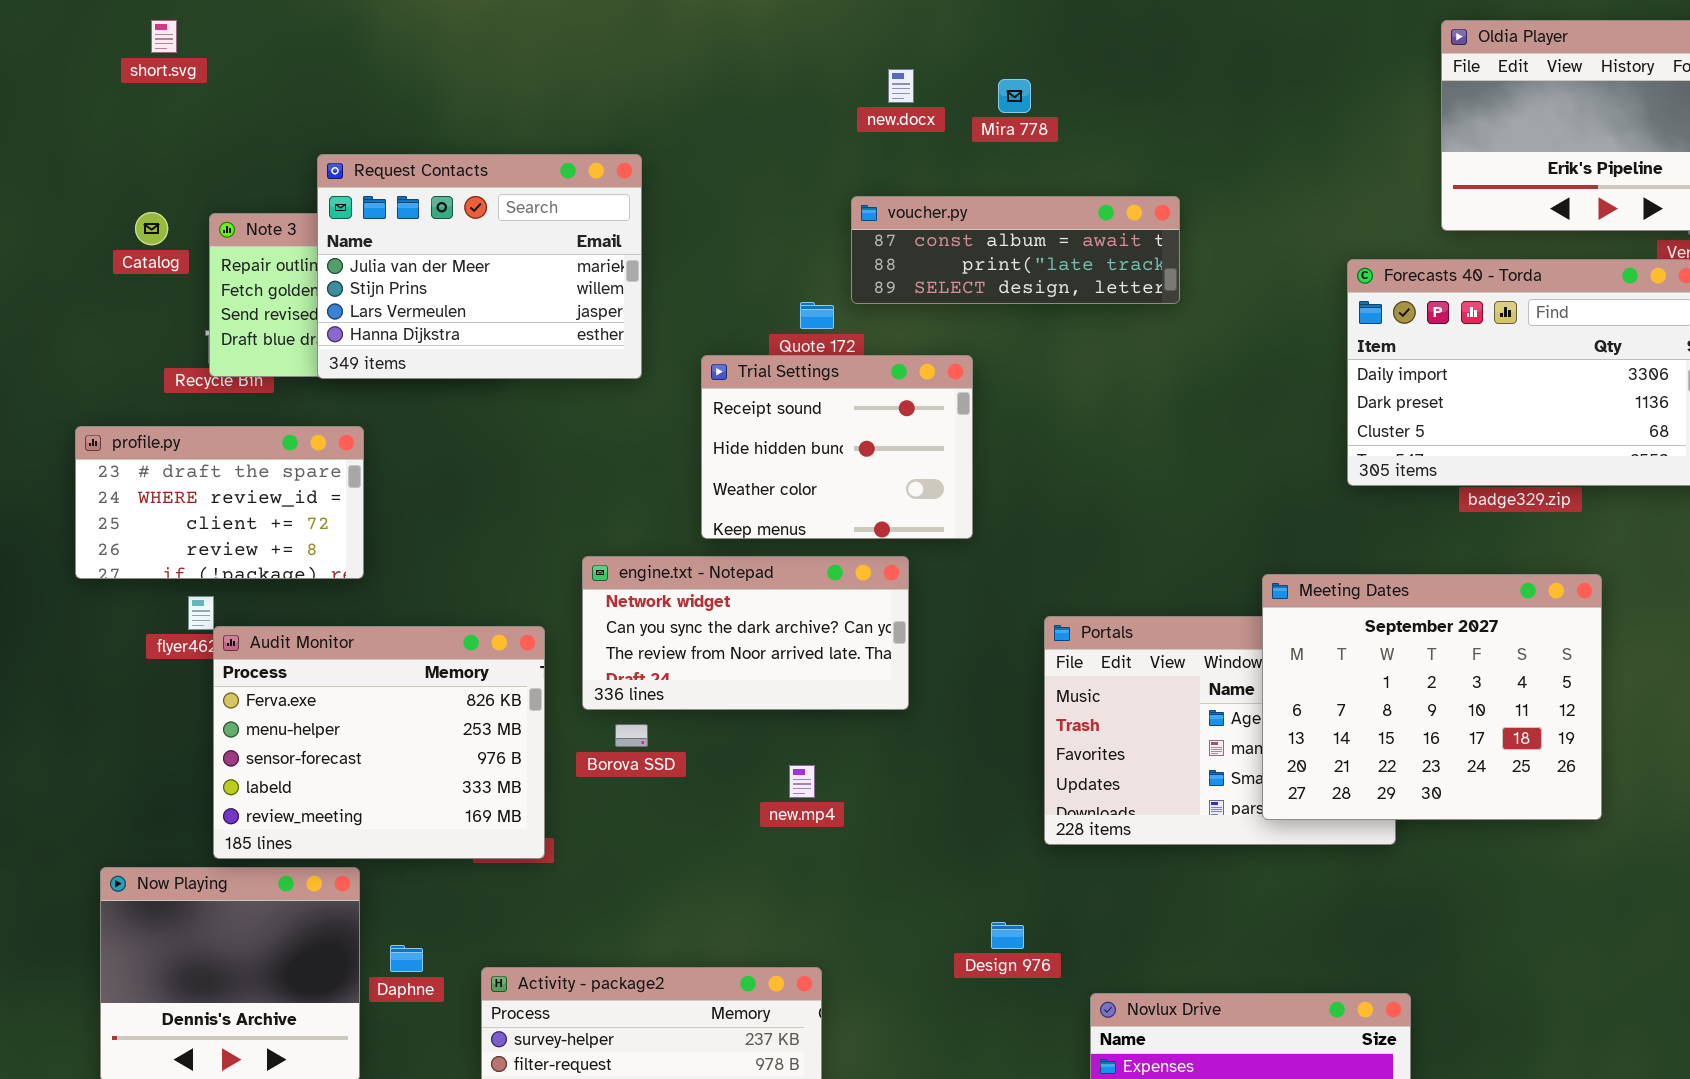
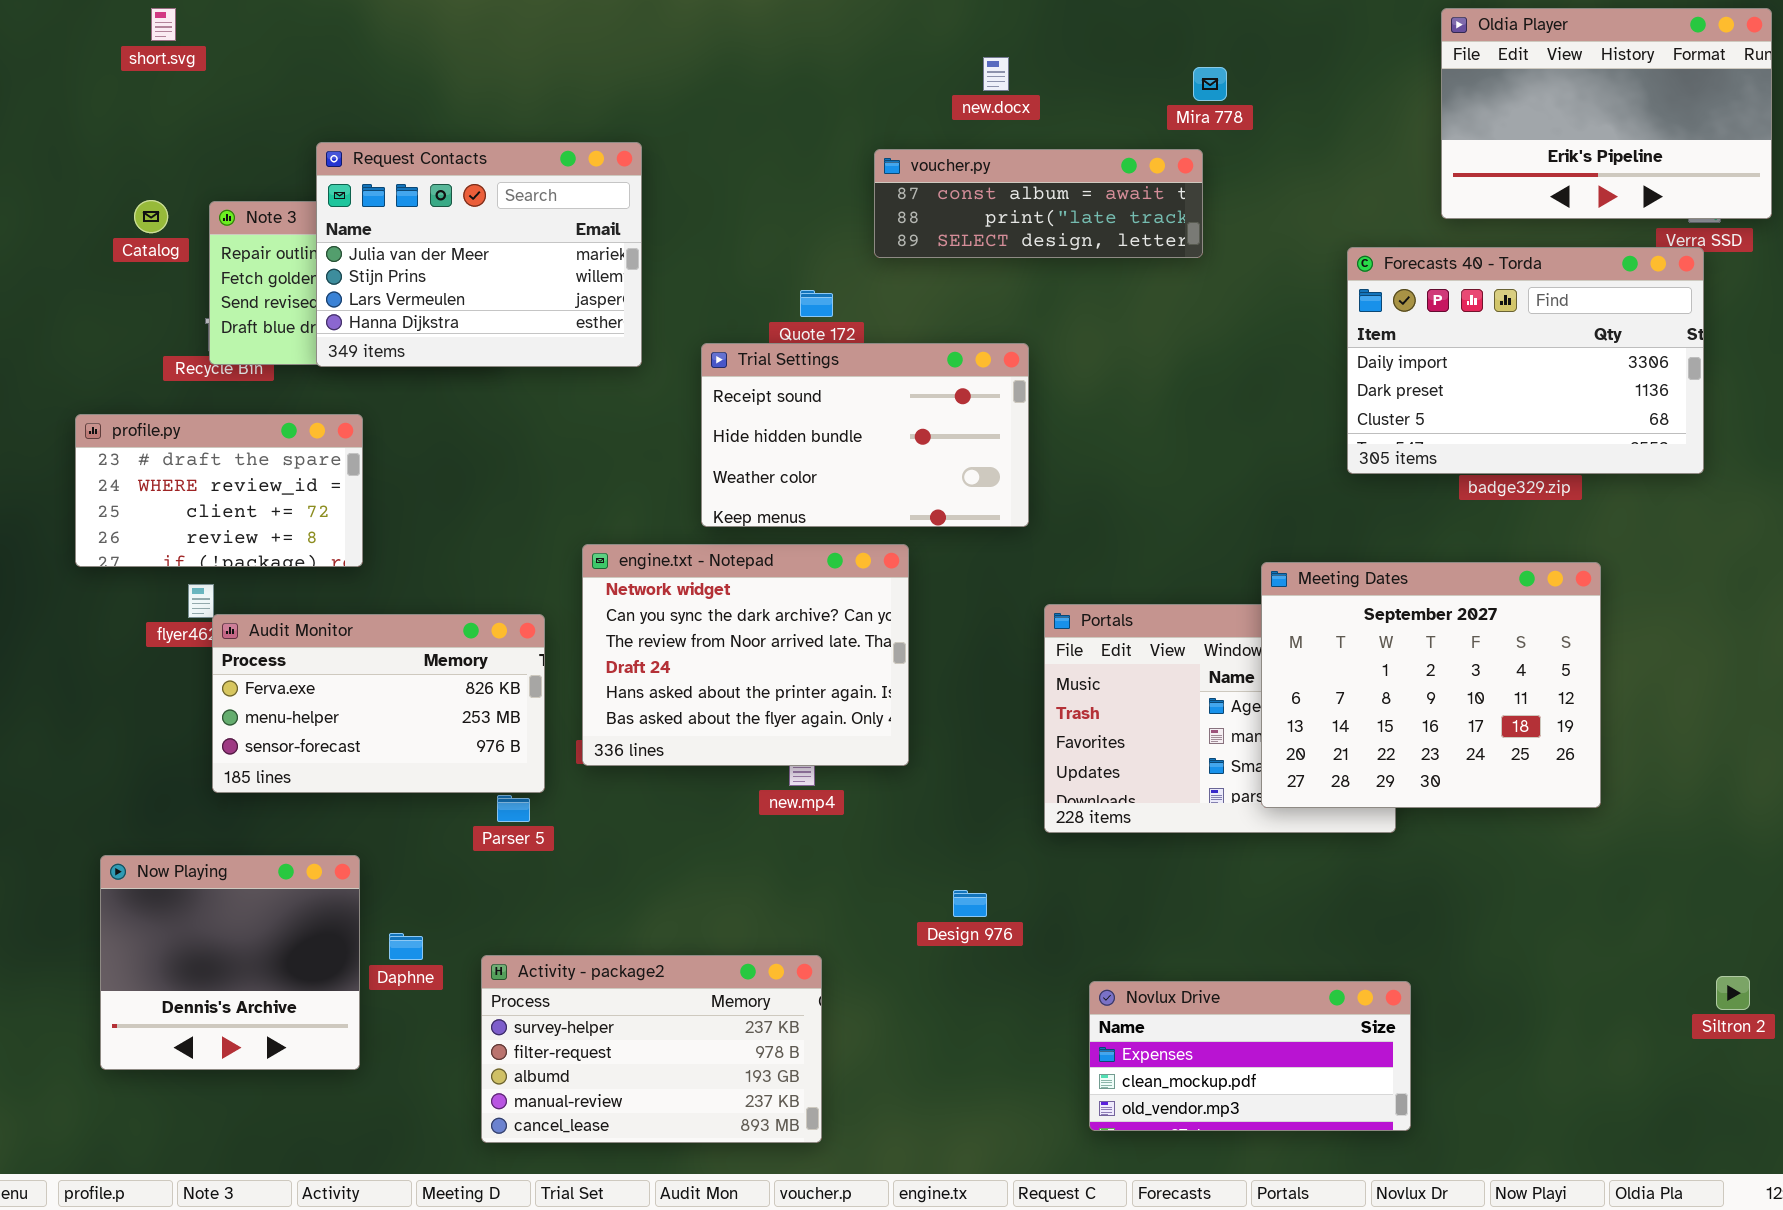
new.docx: [888,69,914,103] -> [983,57,1009,91], moved
Mira 778: [998,79,1031,113] -> [1193,67,1227,101], moved
voucher.py: [851,196,1180,304] -> [874,149,1203,258], moved
Trial Settings: [701,355,973,539] -> [701,343,1029,527], resized
engine.txt - Notepad: [582,556,909,710] -> [582,544,909,766], resized
Audit Monitor: [213,626,545,859] -> [212,614,545,793], resized
Design 976: [991,922,1024,949] -> [953,890,987,917], moved

